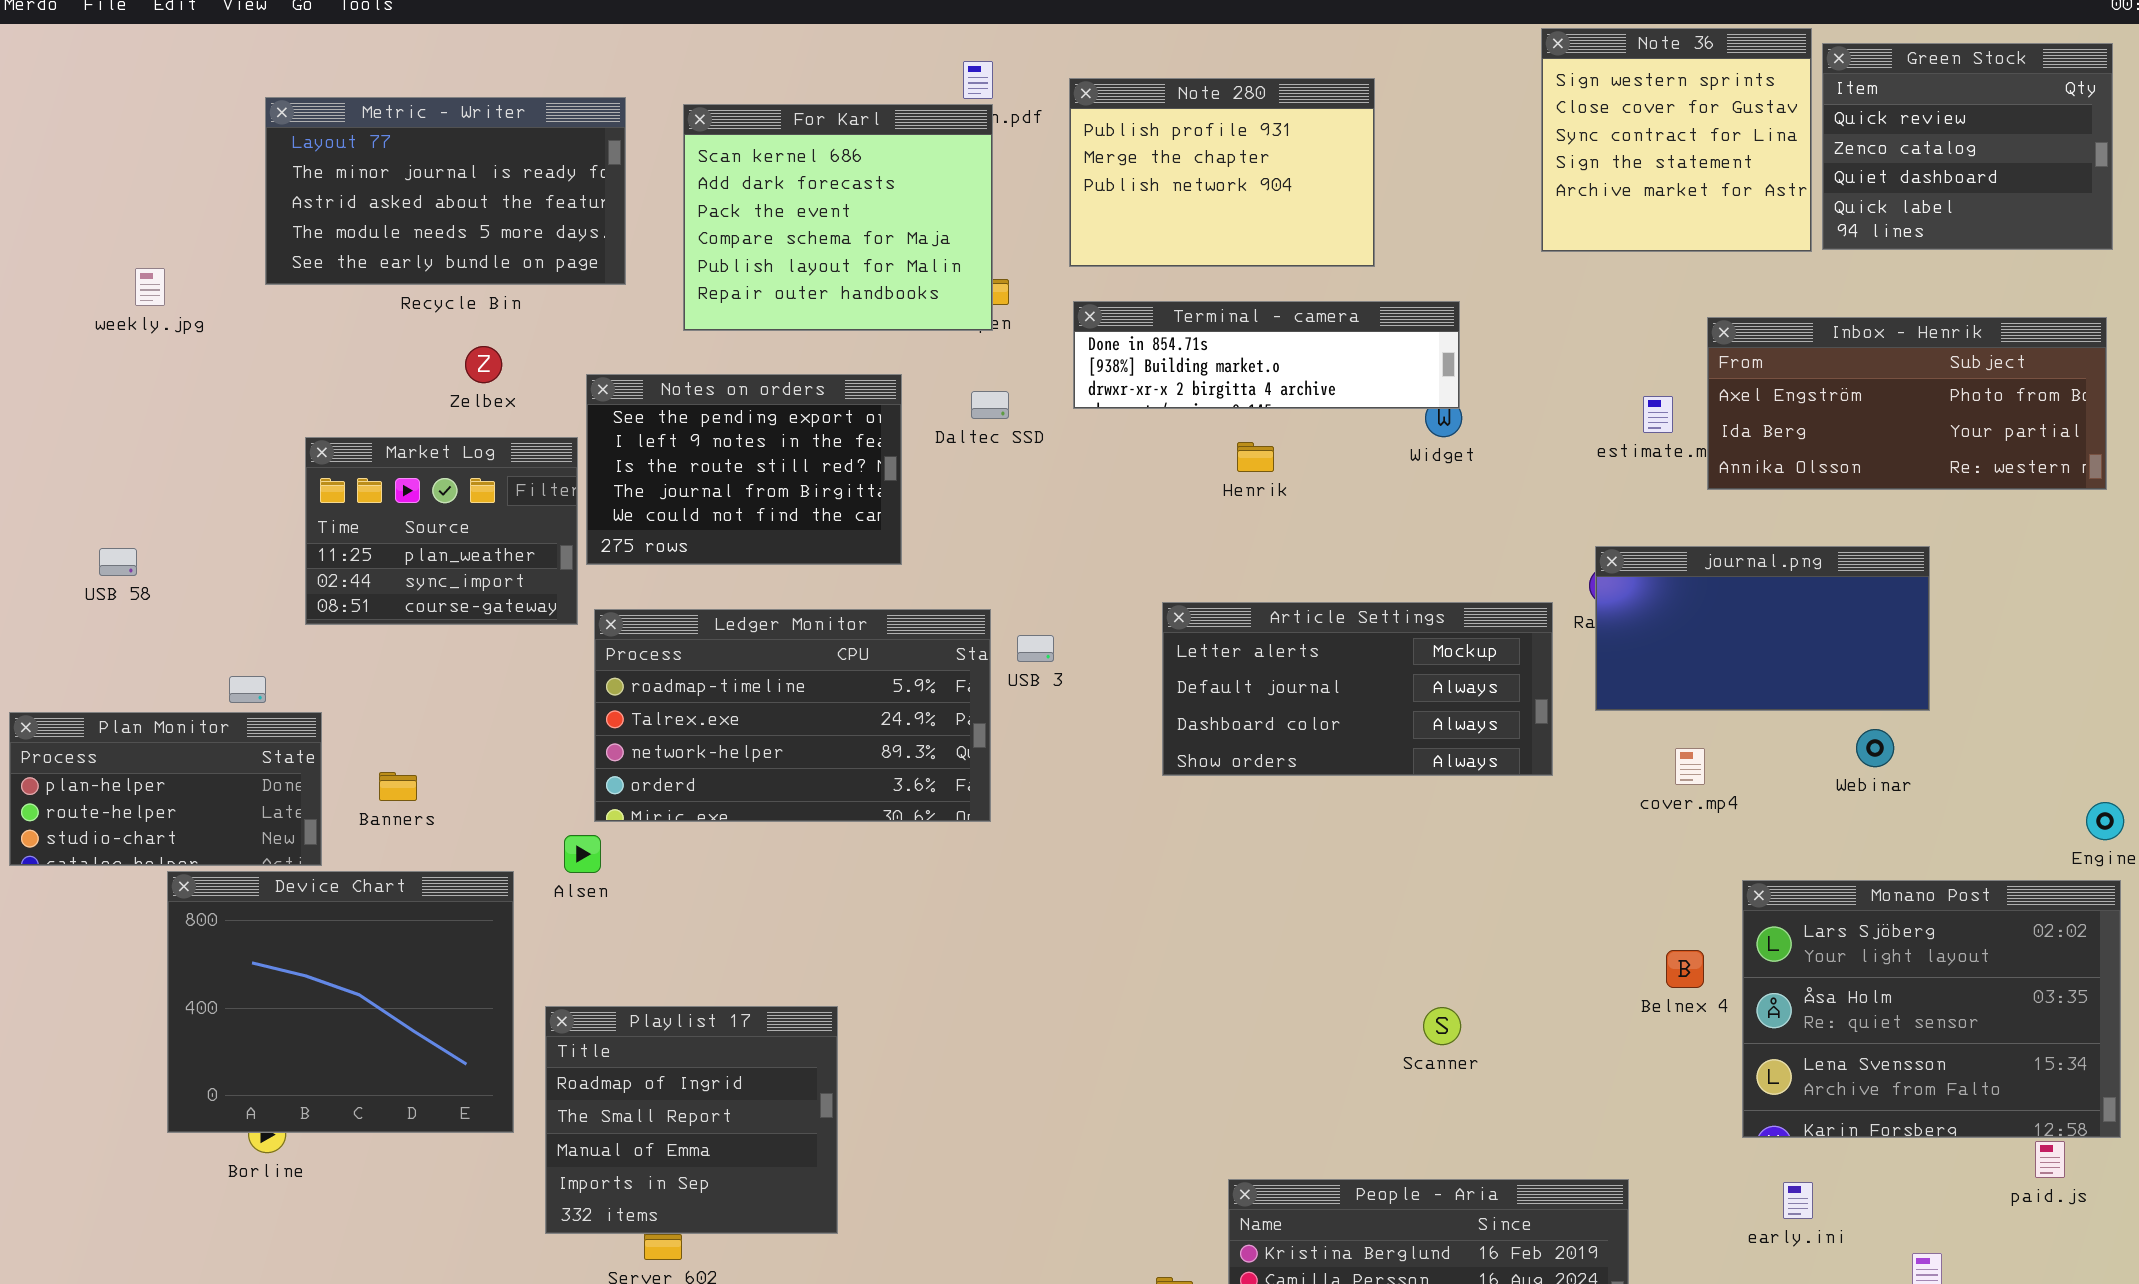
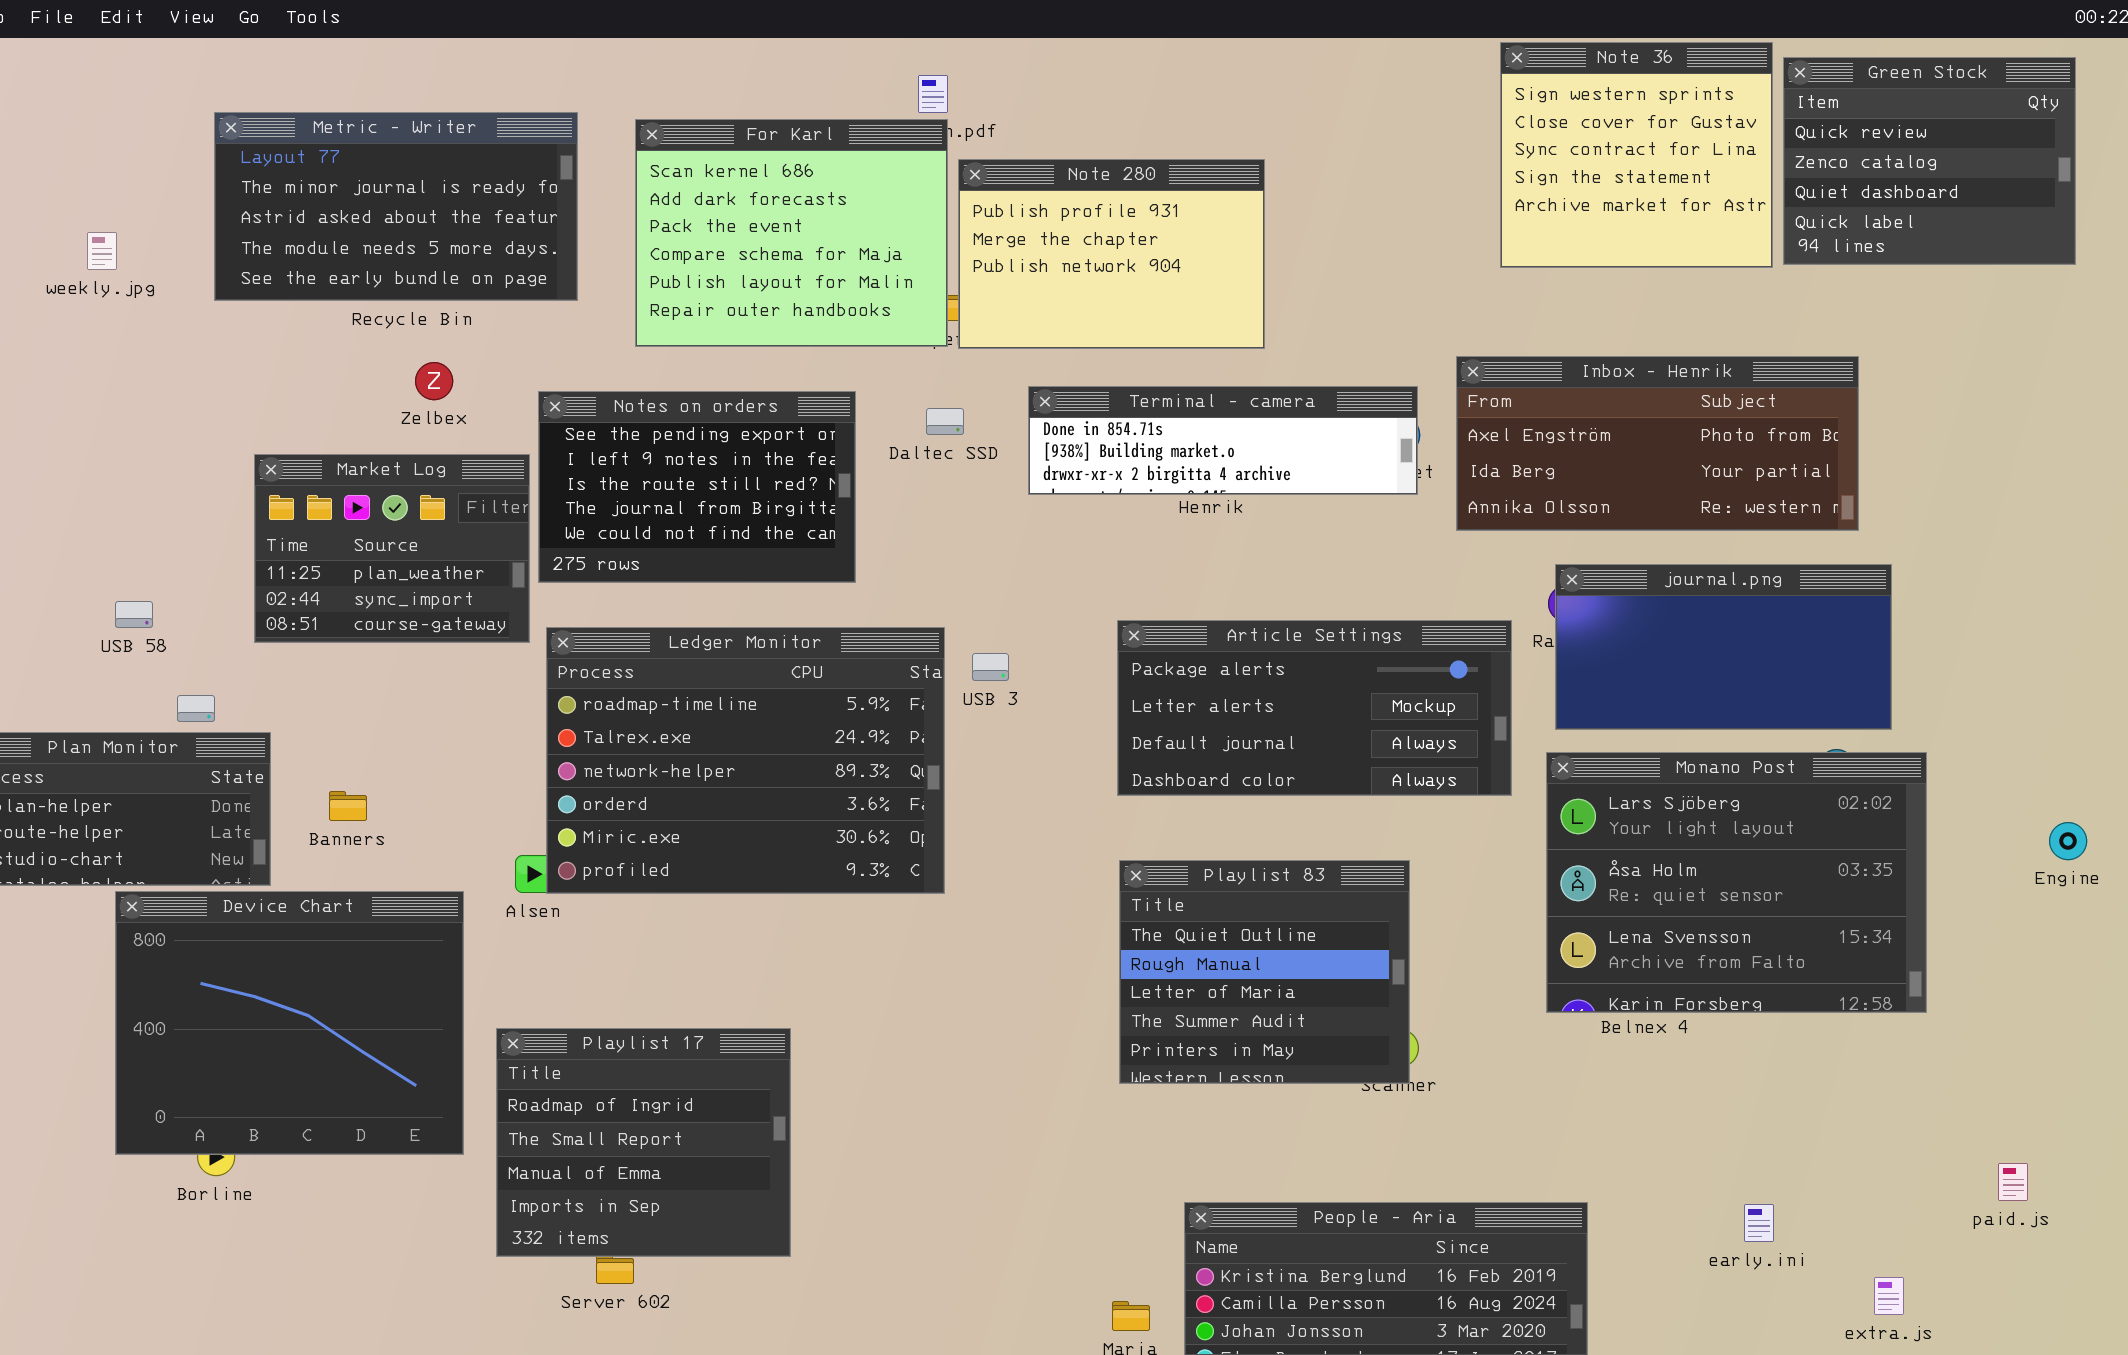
Note 280: [1069,78,1375,267] -> [958,159,1265,349], moved
weekly.jpg: [135,268,165,306] -> [87,232,117,270], moved
Terminal - camera: [1073,301,1460,409] -> [1028,386,1418,495], moved
Inbox - Henrik: [1707,317,2107,490] -> [1456,356,1859,531], moved
USB 58: [99,548,137,576] -> [115,601,153,628], moved
Article Settings: [1162,602,1553,776] -> [1117,620,1512,796], scrolled up 1 row
Ledger Monitor: [594,609,991,822] -> [546,627,945,894], resized
Playlist 83: none -> [1119,860,1410,1084], opened
Monano Post: [1742,880,2121,1138] -> [1546,752,1927,1013], moved

